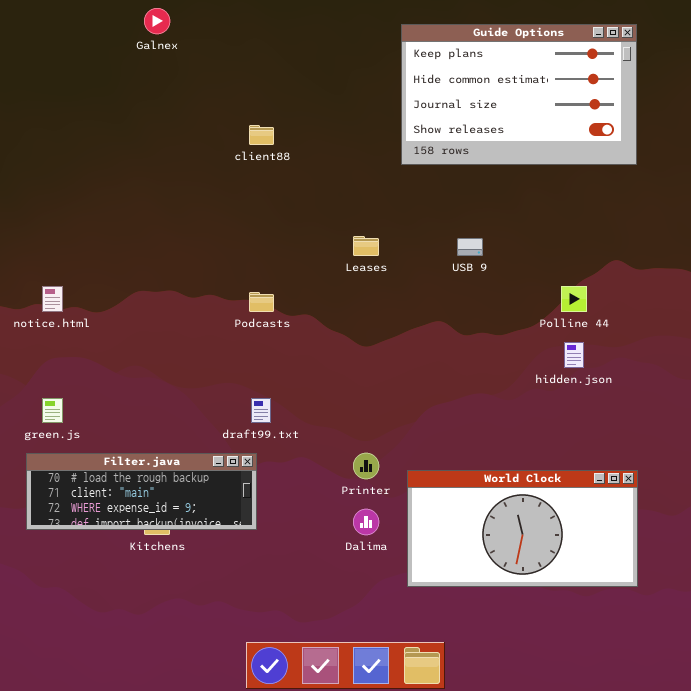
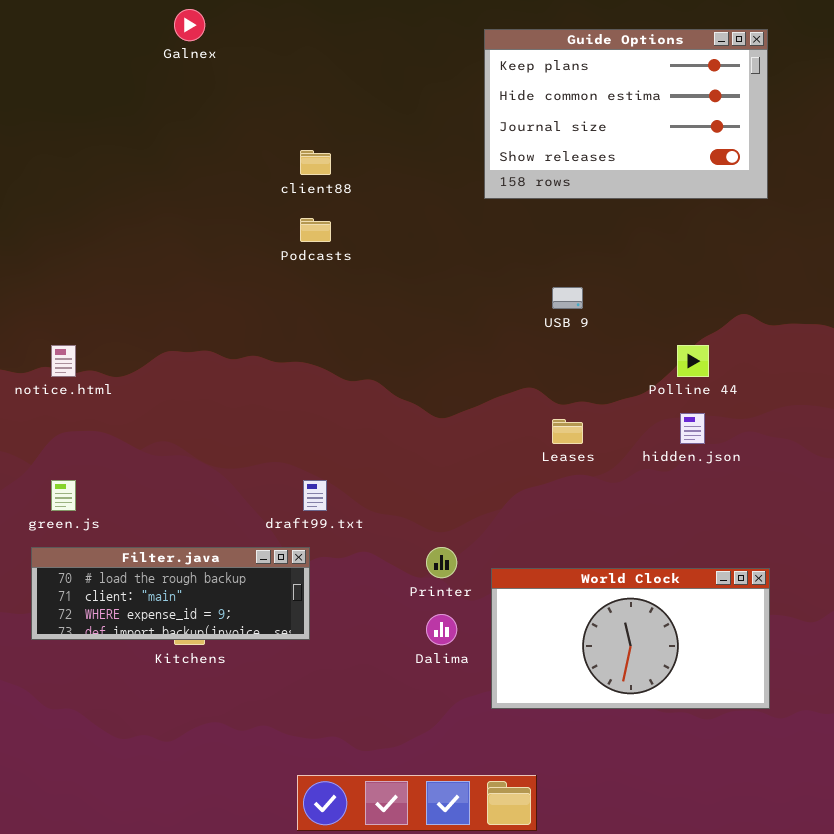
Leases: [353,236,379,256] -> [552,419,583,444], moved
Podcasts: [249,292,274,312] -> [300,218,331,242], moved

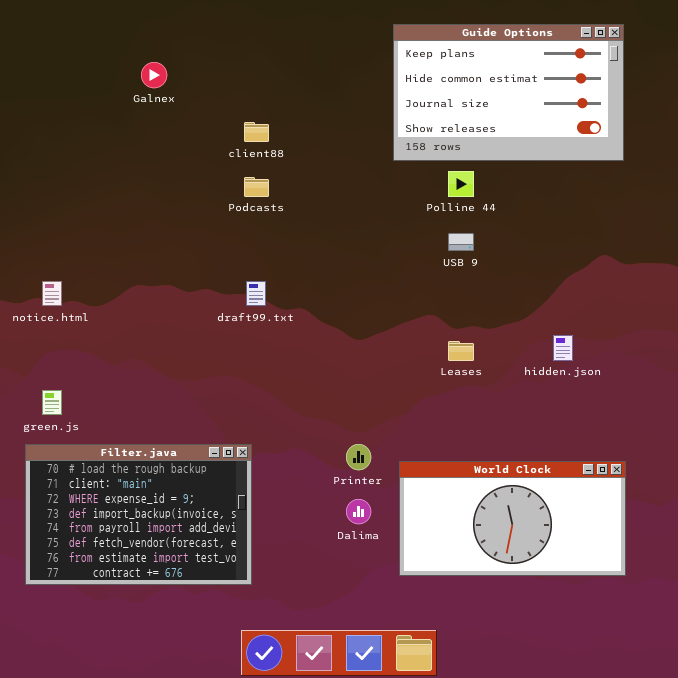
Galnex: [174,9,205,41] -> [141,62,167,88], moved
Polline 44: [677,345,709,377] -> [448,171,474,197], moved
draft99.txt: [303,480,327,511] -> [246,281,266,306], moved
Filter.java: [31,547,310,640] -> [25,444,252,585], resized

